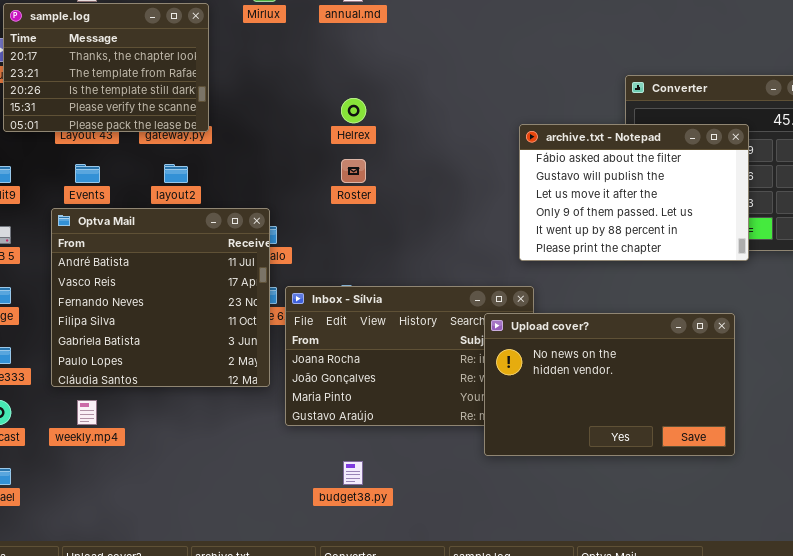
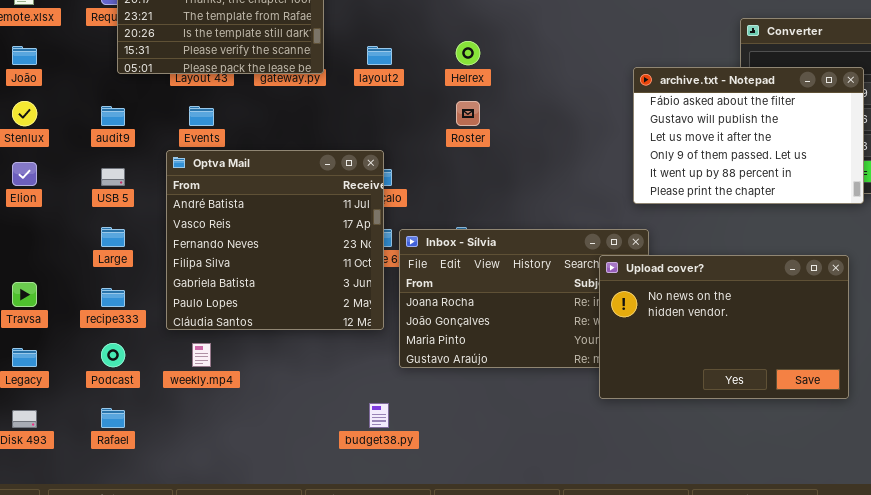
layout2: [164,164,188,183] -> [367,46,392,65], moved
budget38.py: [343,461,363,485] -> [369,403,389,428], moved

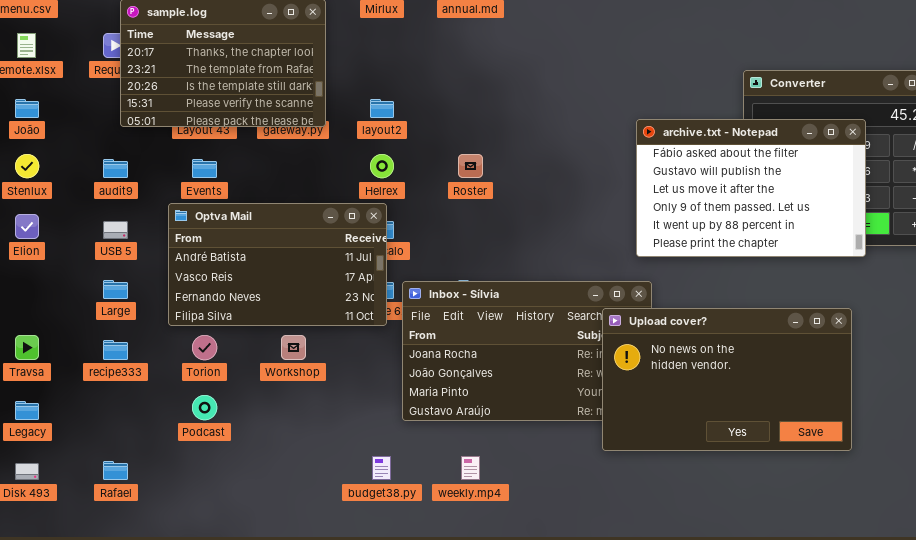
Helrex: [456,41,480,65] -> [370,154,394,178], moved
Optva Mail: [166,150,384,330] -> [168,203,387,326], resized
Podcast: [101,343,125,367] -> [192,395,217,420], moved
weekly.mp4: [192,343,211,367] -> [461,456,480,480], moved

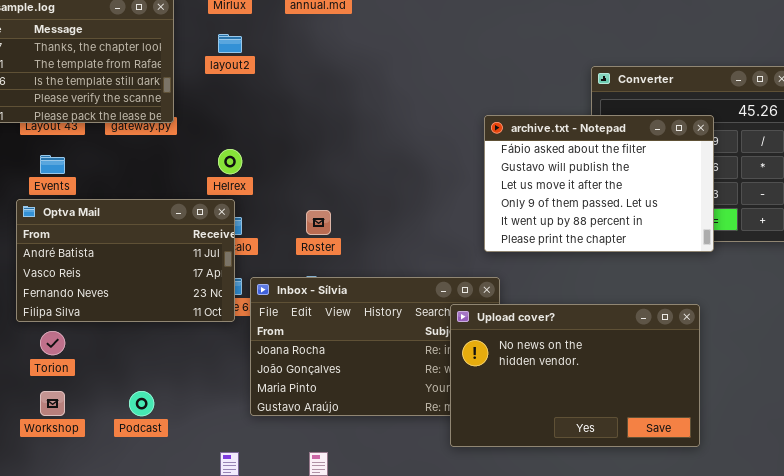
layout2: [370,99,394,118] -> [218,34,242,53], moved
Roster: [458,154,483,178] -> [306,210,331,235], moved
Workshop: [281,335,306,360] -> [40,391,65,416], moved
Podcast: [192,395,217,420] -> [129,391,154,416], moved

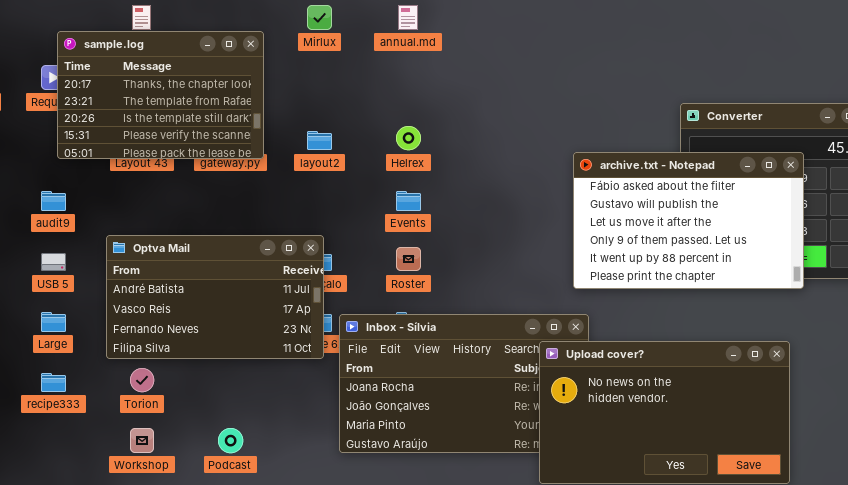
layout2: [218,34,242,53] -> [307,131,332,150], moved
Helrex: [218,149,242,174] -> [396,126,421,150], moved
Events: [40,155,65,174] -> [396,191,421,211], moved

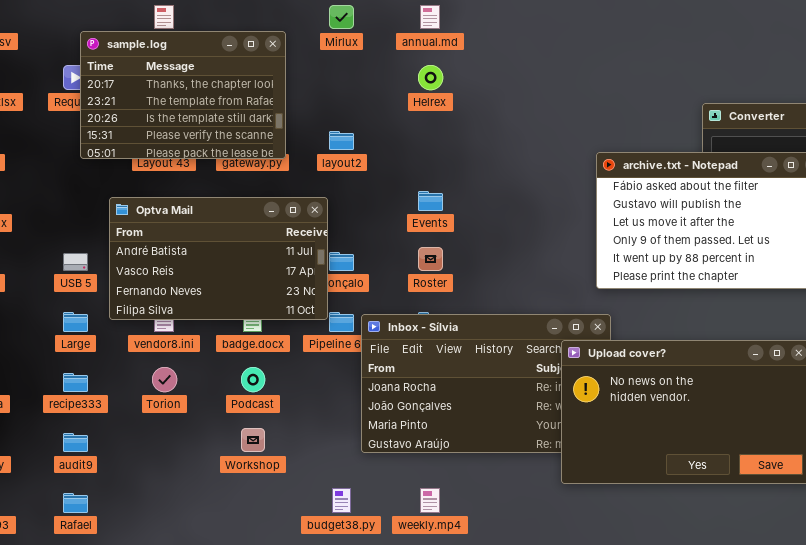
Helrex: [396,126,421,150] -> [418,65,443,90], moved
audit9: [41,191,66,211] -> [63,433,88,452], moved
Optva Mail: [106,235,324,359] -> [109,197,328,320], moved
Workshop: [130,428,154,453] -> [241,428,265,452], moved
Podcast: [218,428,243,453] -> [241,367,265,392], moved

